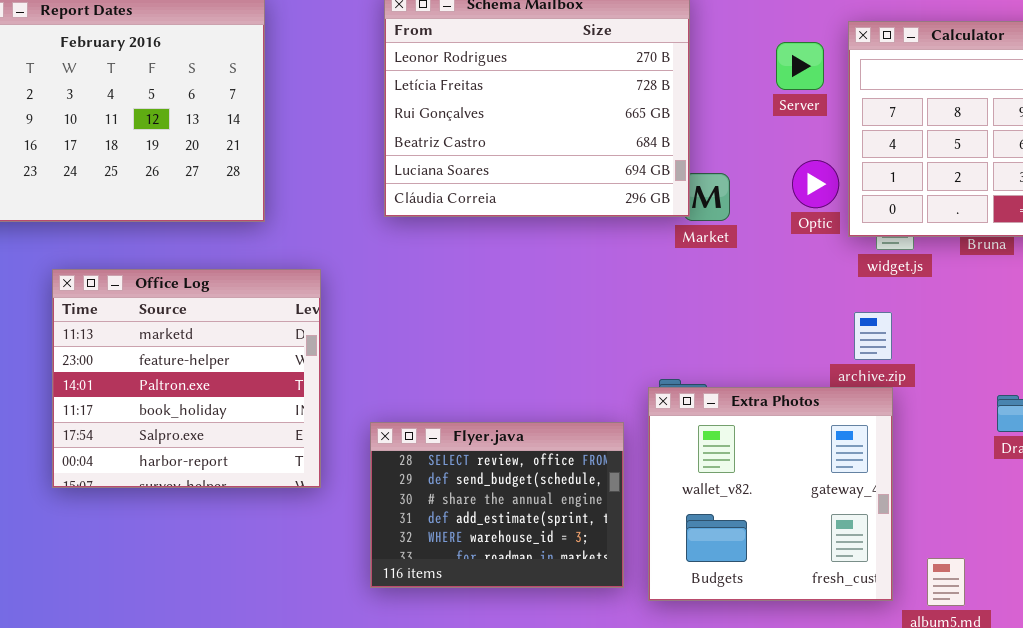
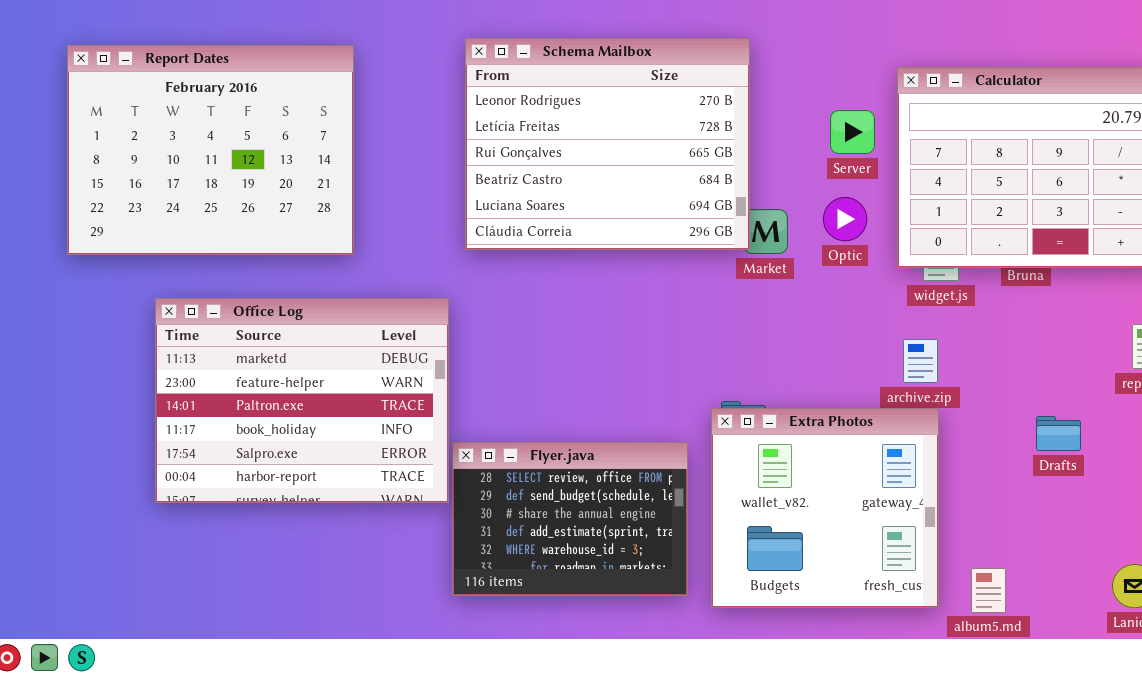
Server: [776,42,824,90] -> [830,110,875,154], moved
Optic: [792,160,839,208] -> [823,197,867,241], moved
Office Log: [52,269,321,488] -> [155,298,449,503], resized

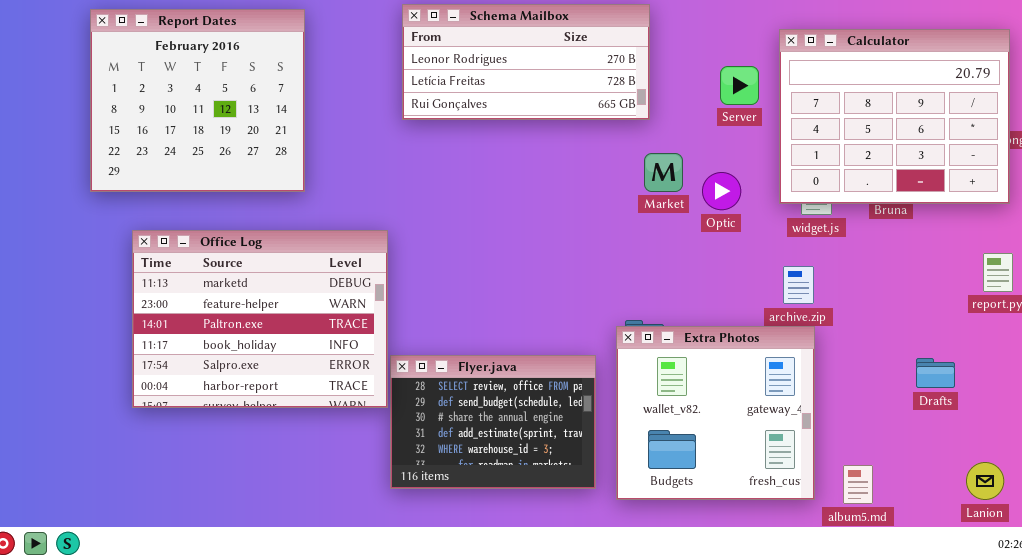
Schema Mailbox: [465,38,750,250] -> [402,4,650,120], resized
Report Dates: [67,45,354,255] -> [90,9,305,192], resized
Optic: [823,197,867,241] -> [702,172,741,210], moved
Drafts: [1036,416,1081,451] -> [916,358,955,388], moved

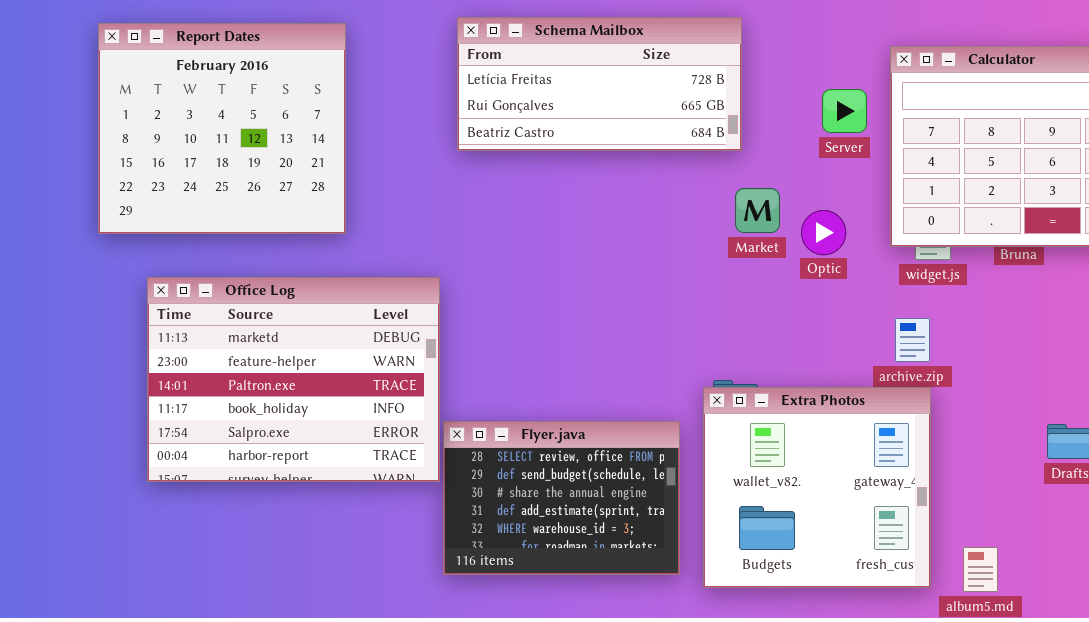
Schema Mailbox: [402,4,650,120] -> [457,17,742,151], scrolled down 1 row

